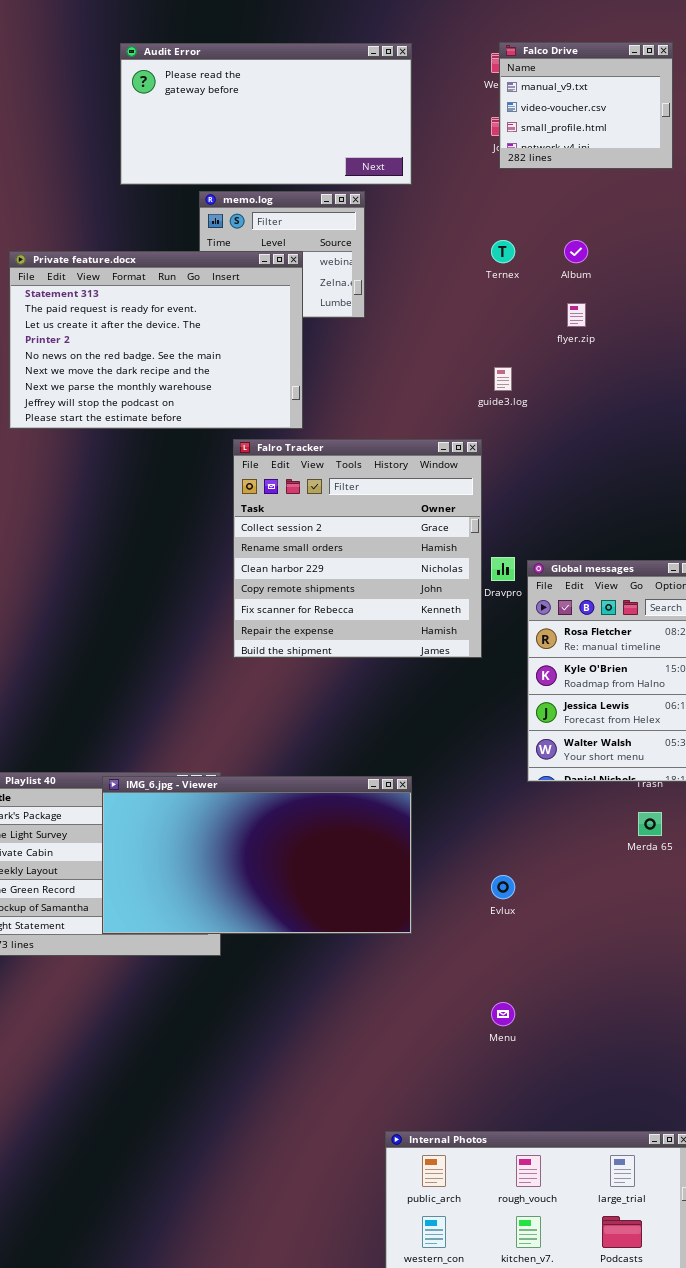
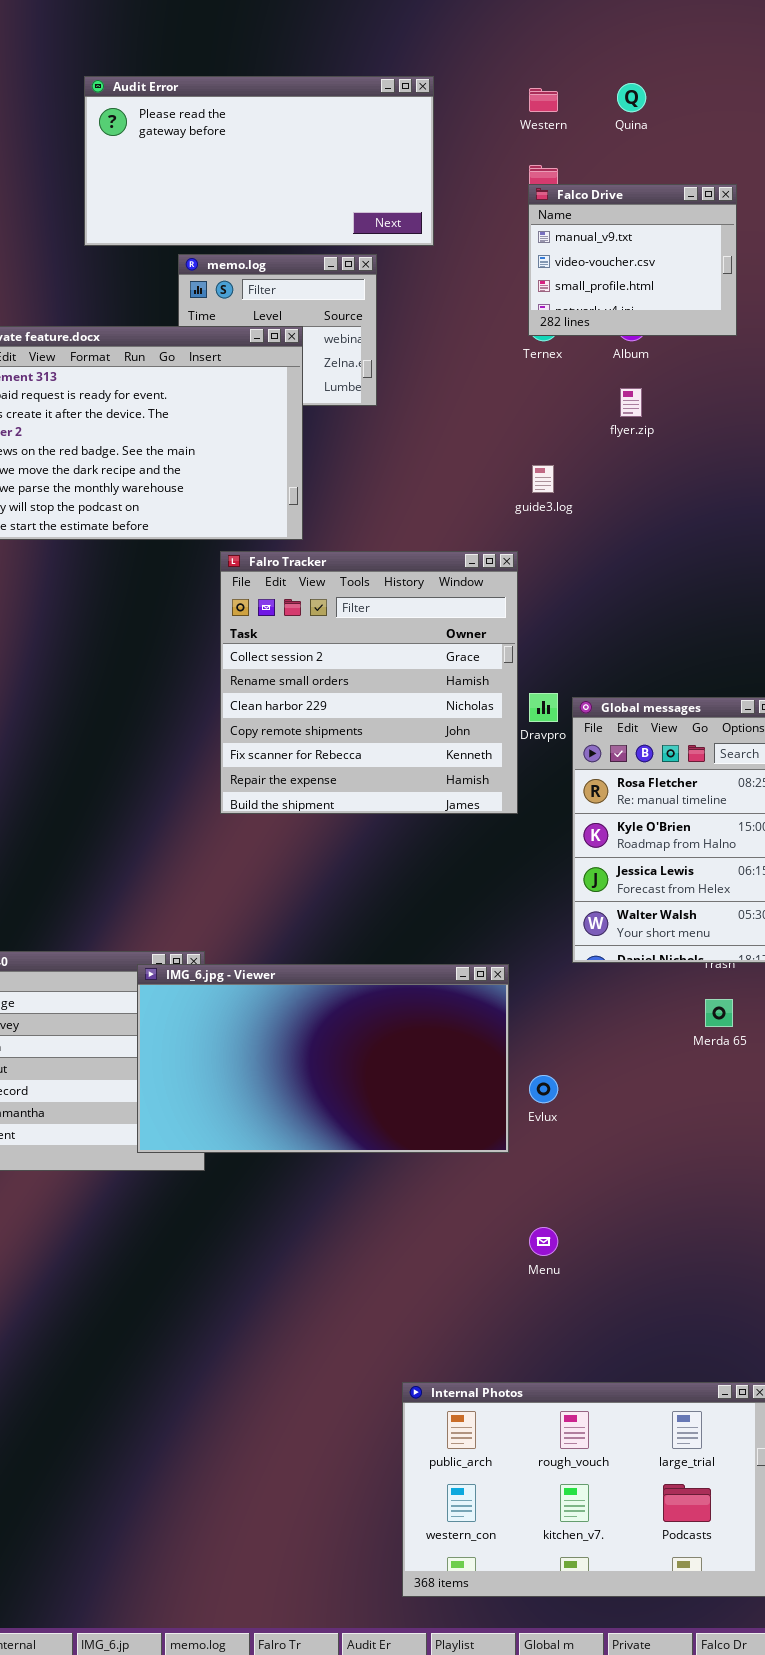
Falco Drive: [499,42,673,169] -> [528,184,737,336], moved
IMG_6.jpg - Viewer: [102,776,412,934] -> [137,964,509,1153], moved

